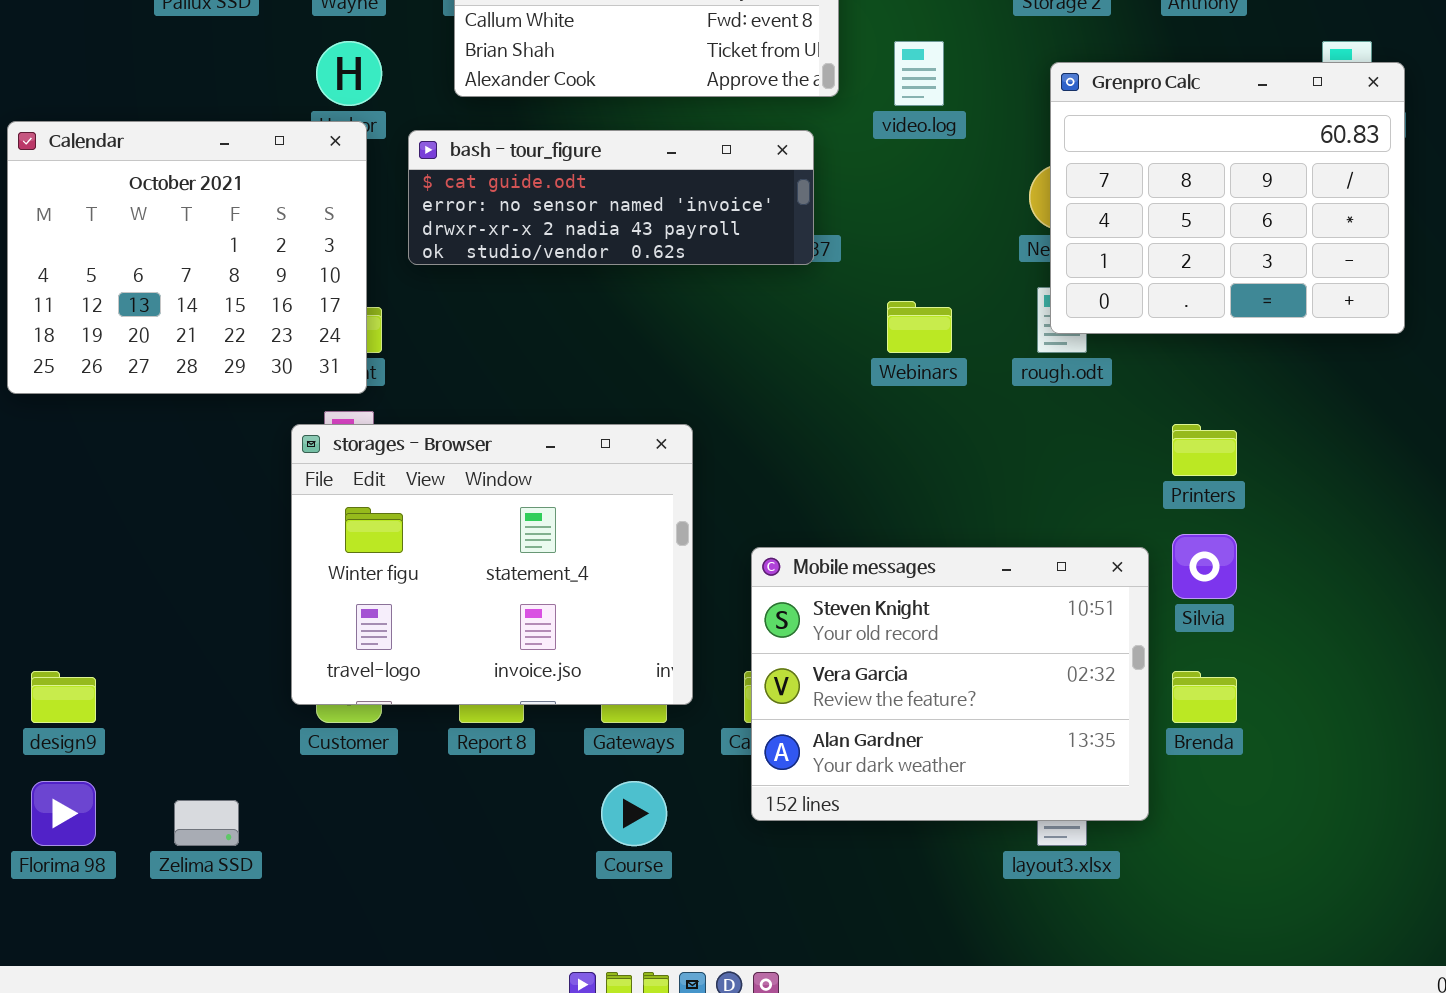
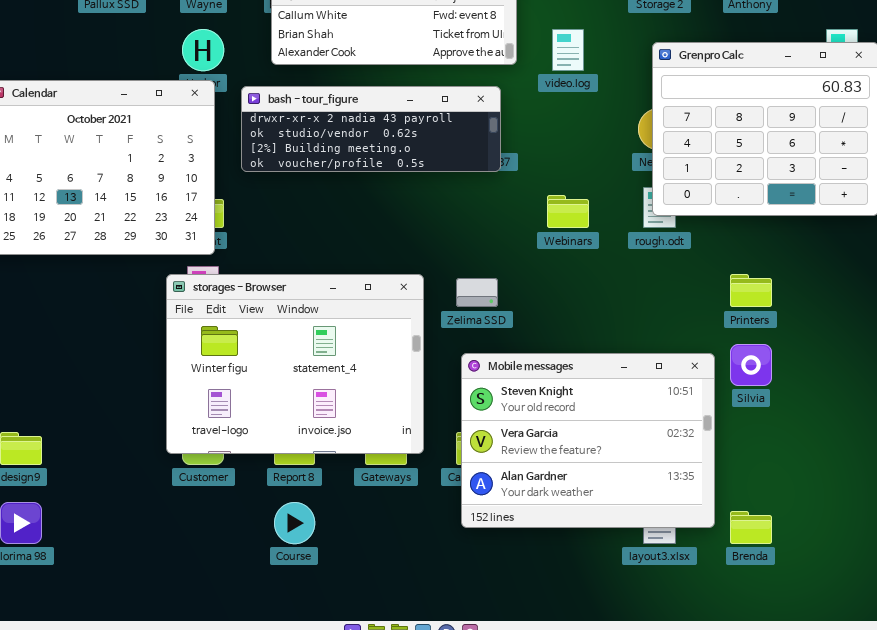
bash - tour_figure: [408,130,814,265] -> [241,86,501,172], scrolled down 2 rows
Brenda: [1172,671,1237,723] -> [730,511,772,544], moved
Course: [601,781,667,846] -> [274,502,315,544], moved
Zelima SSD: [174,800,239,846] -> [456,278,498,307], moved

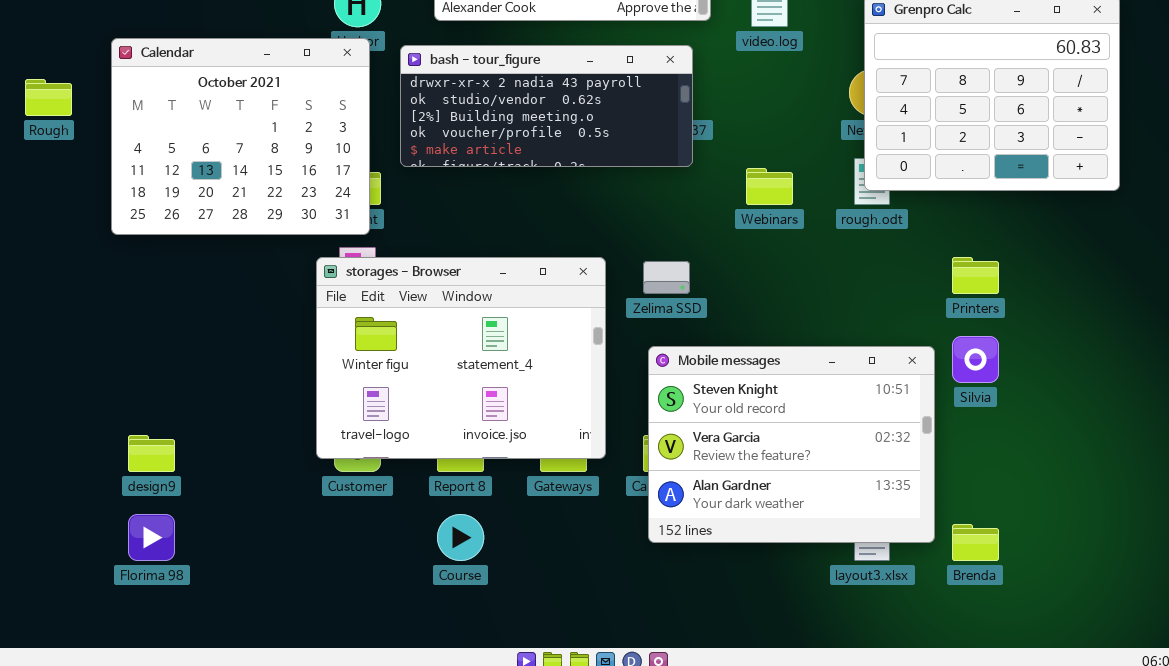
bash - tour_figure: [241,86,501,172] -> [400,45,693,167], resized

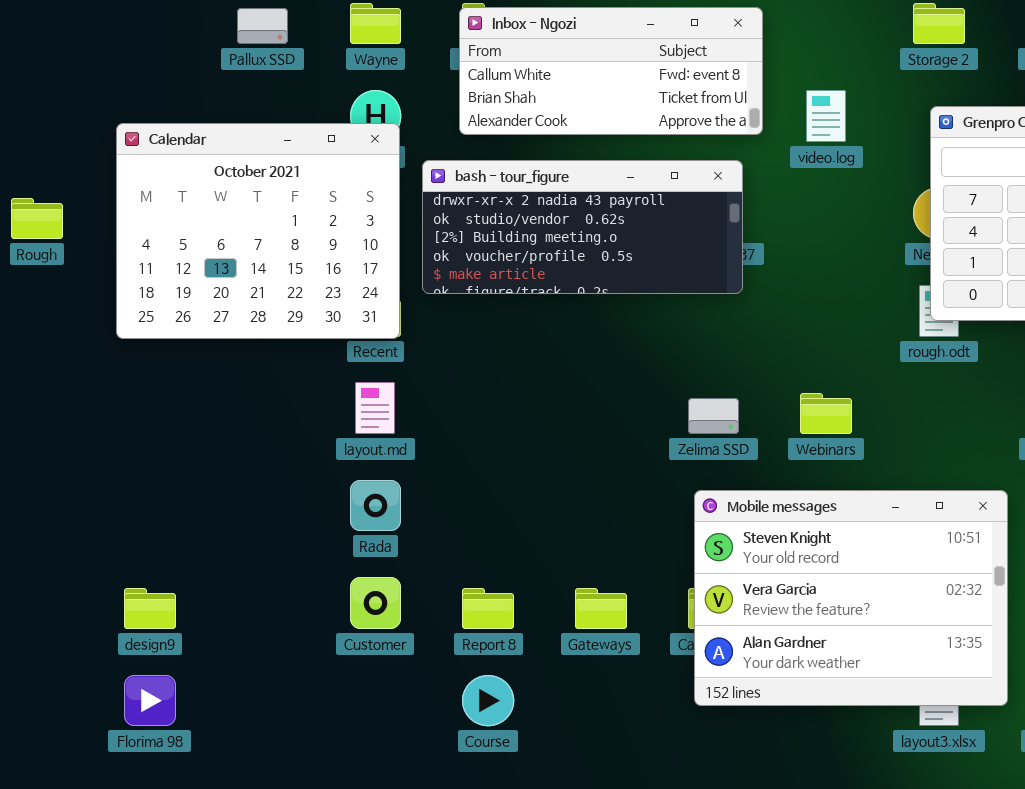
Calendar: [111,38,370,235] -> [116,123,400,339], moved
Webinars: [746,168,793,205] -> [800,393,852,434], moved
storages - Browser: [316,257,606,459] -> none, closed

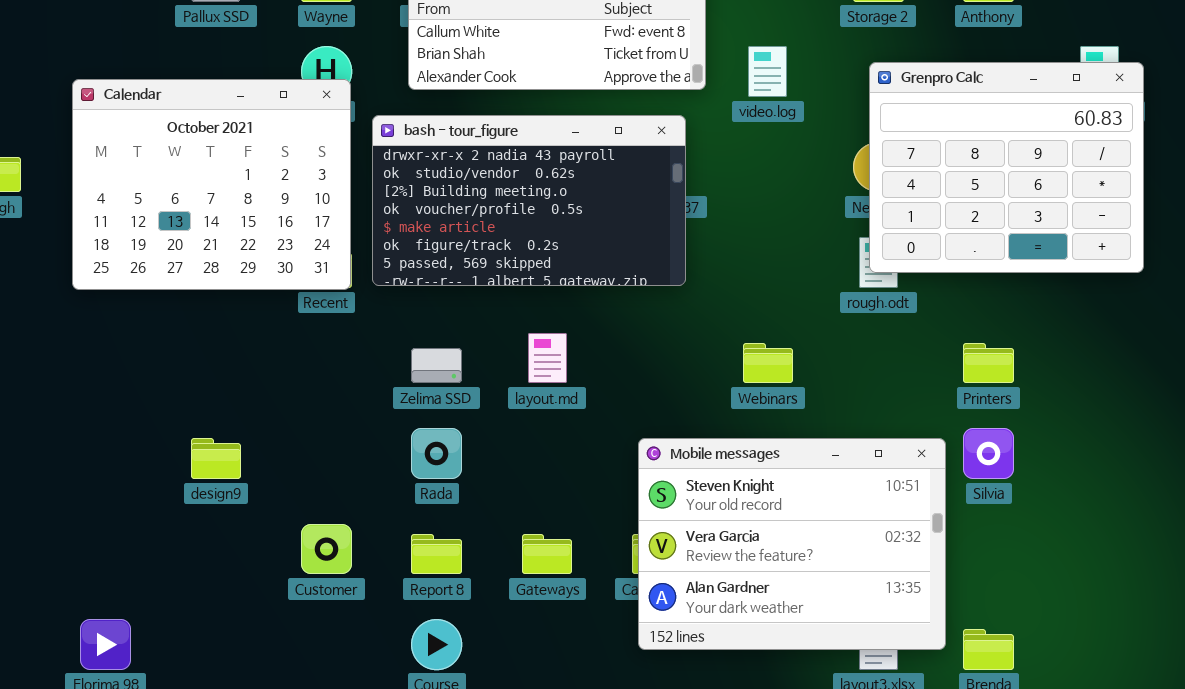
bash - tour_figure: [422,160,743,294] -> [372,115,686,286], resized
layout.md: [355,382,395,434] -> [528,333,567,383], moved
Zelima SSD: [688,398,739,434] -> [411,348,462,383], moved
Rada: [350,480,401,531] -> [411,428,462,479], moved
design9: [124,588,176,629] -> [191,438,241,479], moved

